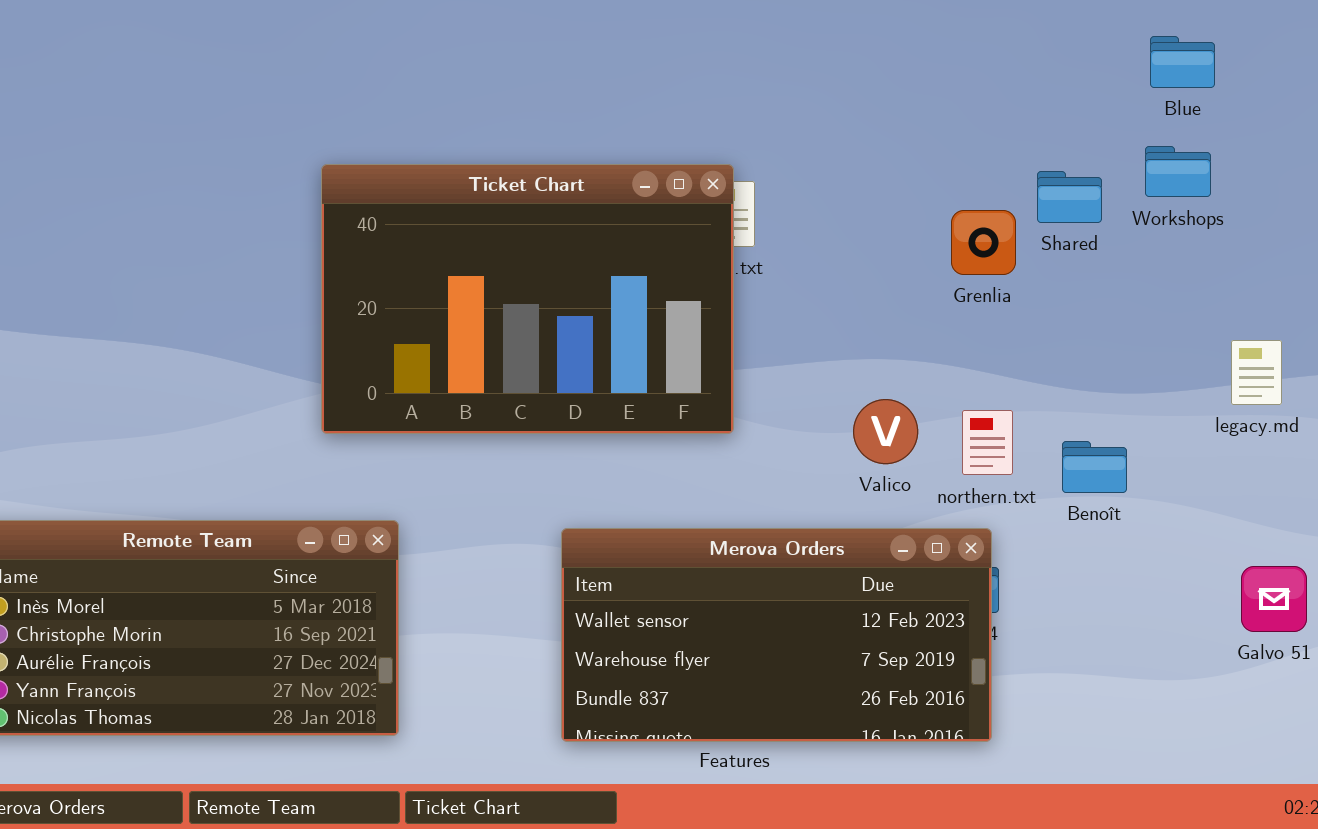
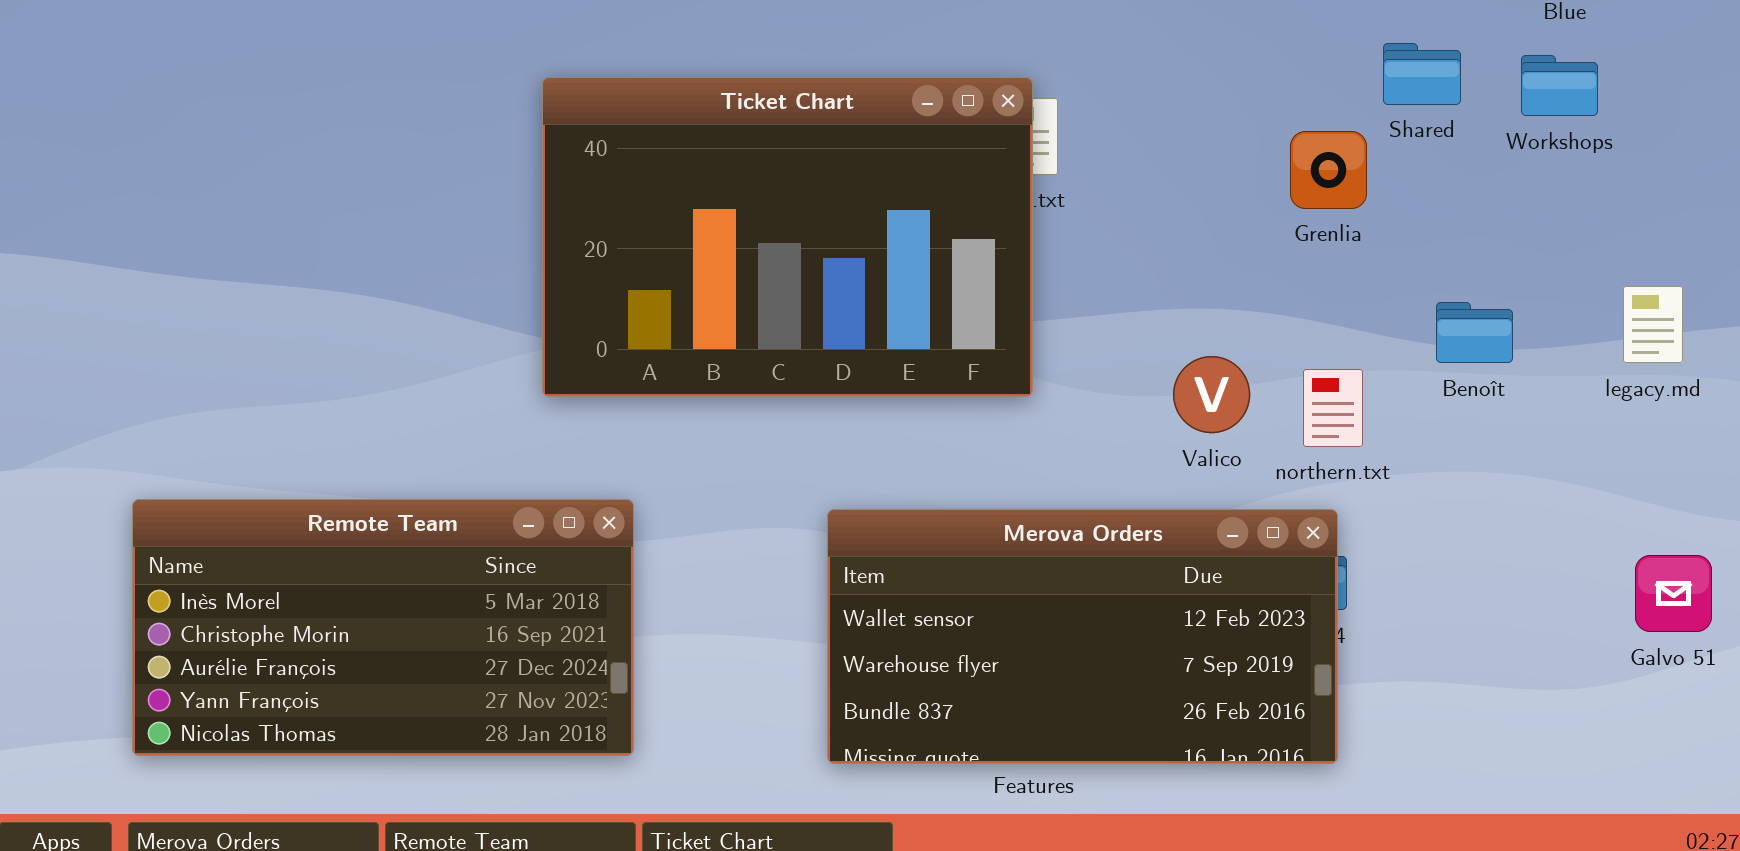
Shared: [1037,171,1102,223] -> [1383,43,1461,105], moved
Benoît: [1062,441,1127,493] -> [1436,302,1513,363], moved

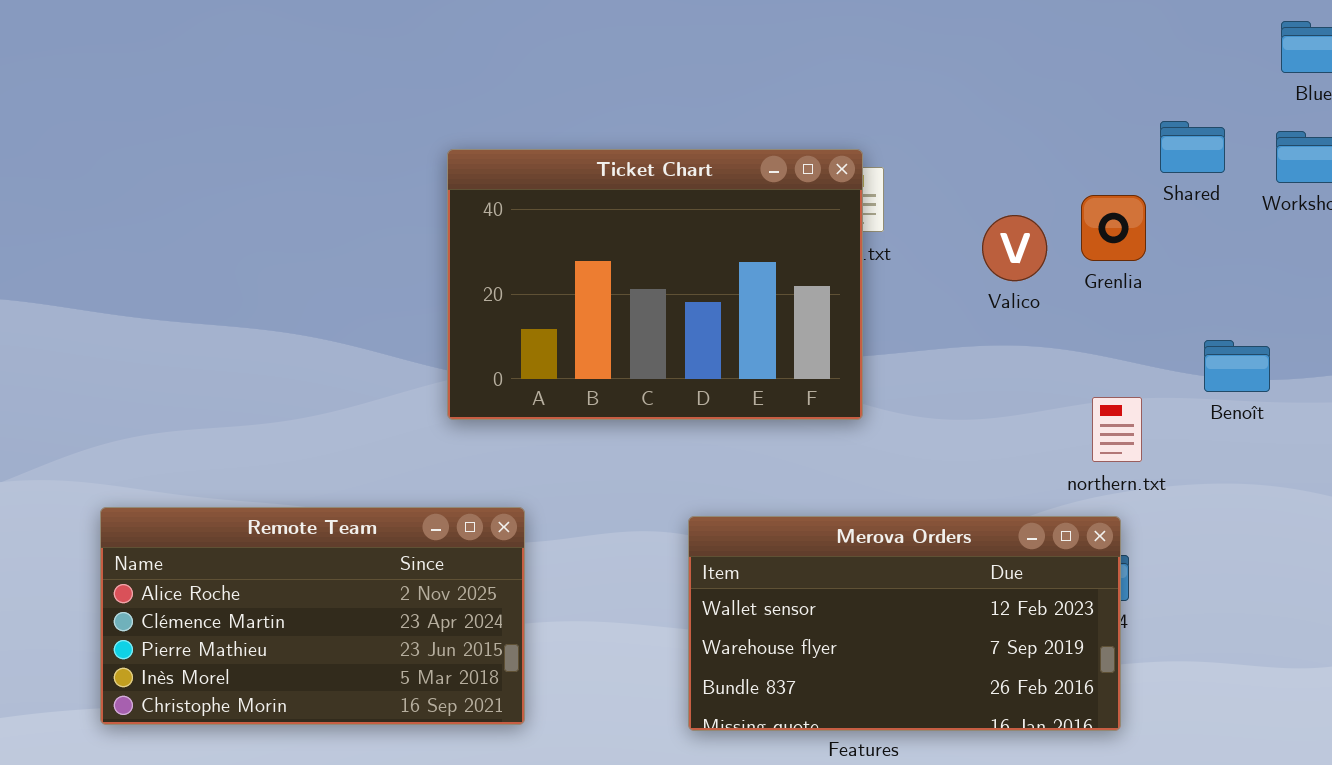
Valico: [1173,356,1250,433] -> [982,215,1047,281], moved
Remote Team: [132,499,634,756] -> [100,507,525,725], scrolled up 3 rows

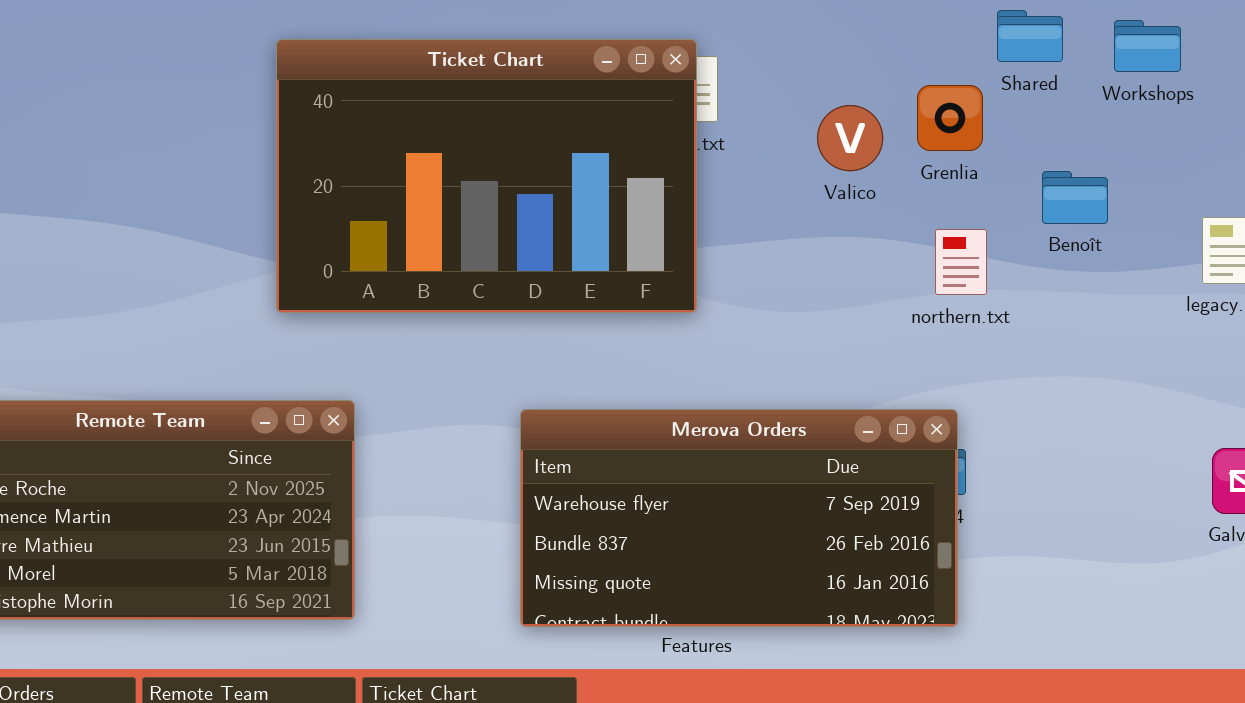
Benoît: [1204,340,1270,392] -> [1042,171,1108,224], moved
northern.txt: [1092,397,1142,462] -> [935,229,987,295], moved
Merova Orders: [688,516,1121,731] -> [520,409,958,627], scrolled down 1 row

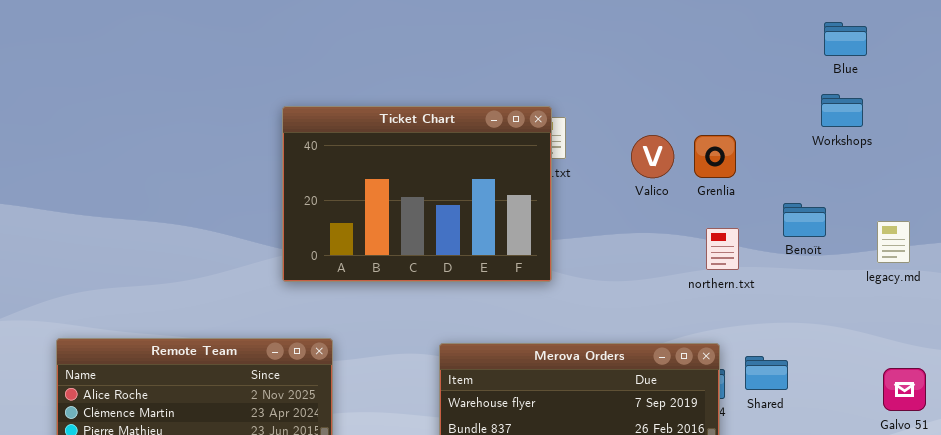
Shared: [997,10,1063,62] -> [745,356,788,390], moved
Valico: [817,105,883,171] -> [631,135,674,178], moved
Benoît: [1042,171,1108,224] -> [783,203,826,237], moved

